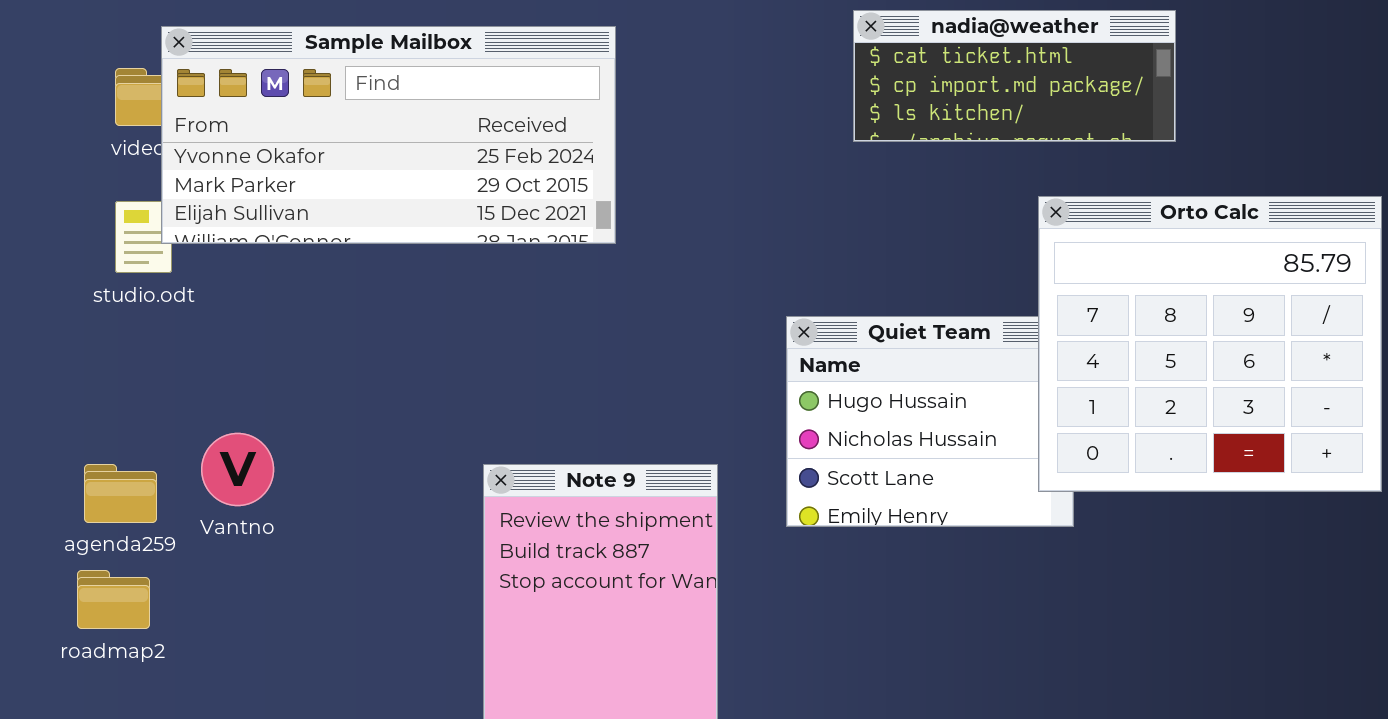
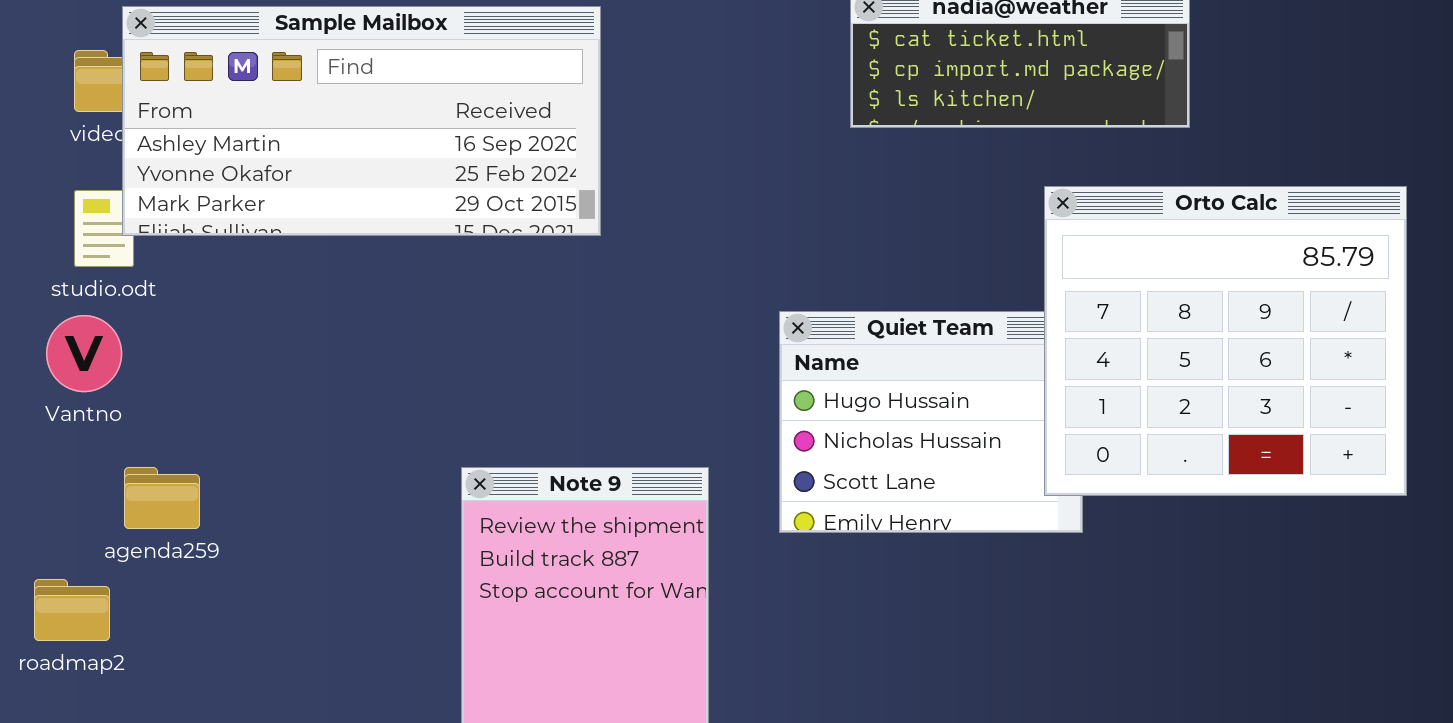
Sample Mailbox: [161,26,616,244] -> [122,6,601,236], scrolled up 1 row
Vantno: [201,433,274,506] -> [46,315,122,392], moved
agenda259: [84,464,157,523] -> [124,467,200,529], moved

